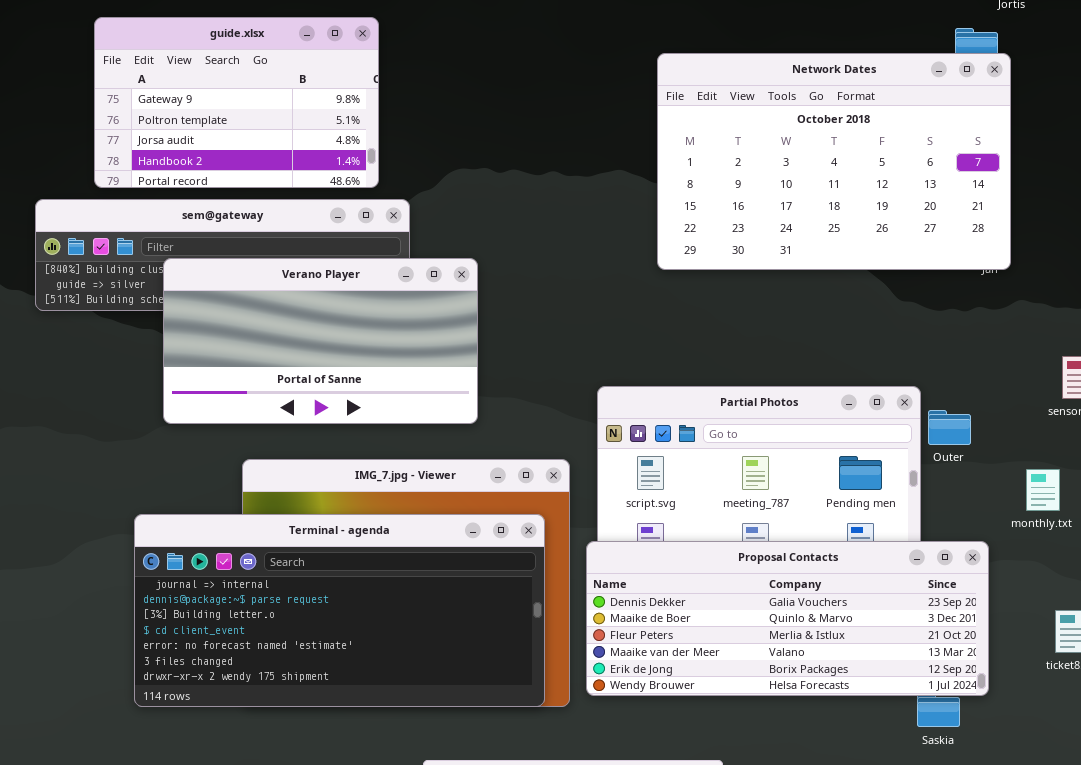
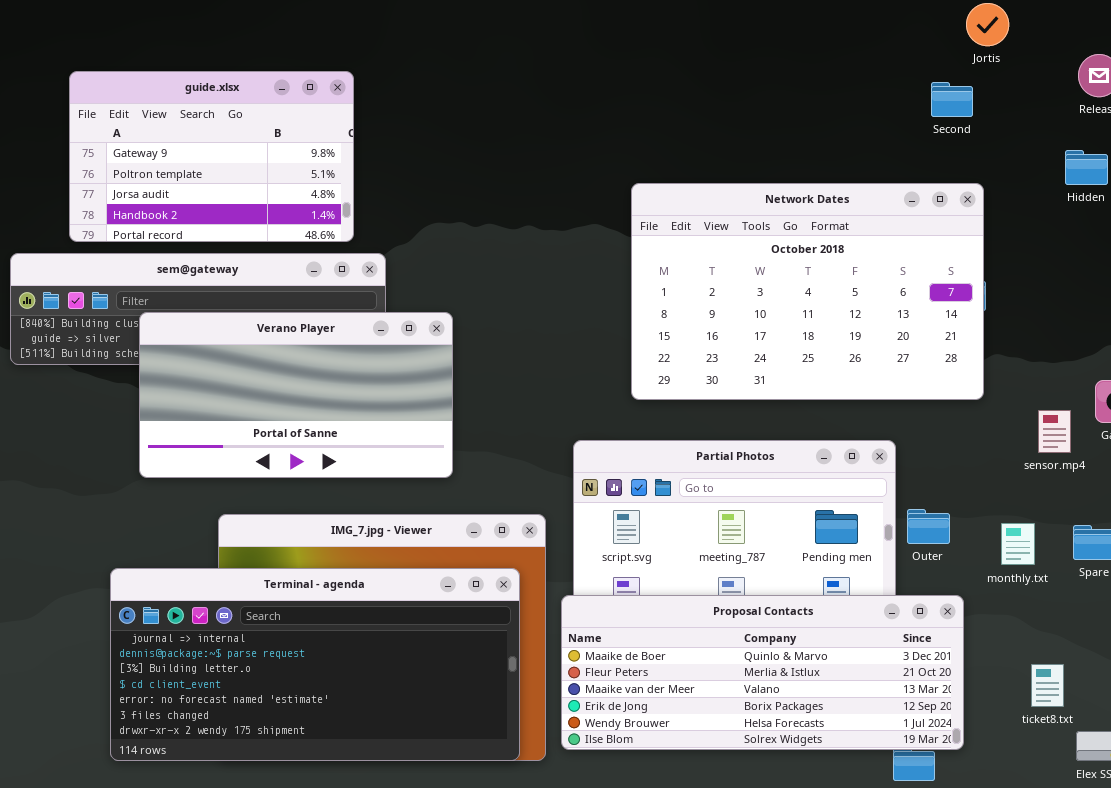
Network Dates: [657,53,1011,270] -> [631,183,984,400], moved
Outer: [928,410,971,445] -> [907,509,950,544], moved
Proposal Contacts: [586,541,989,696] -> [561,595,964,750], scrolled down 1 row

